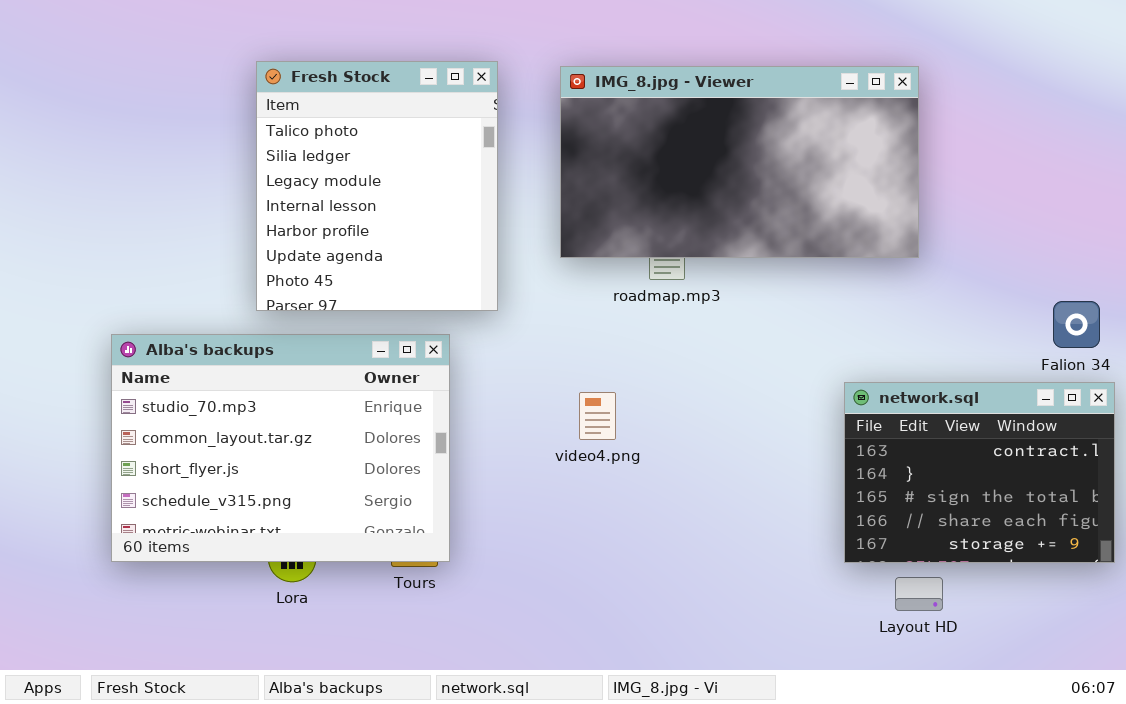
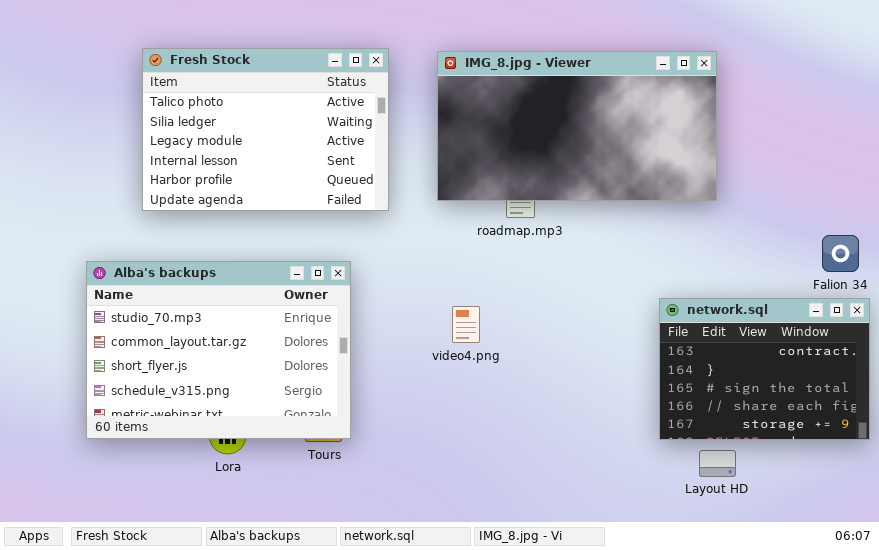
Fresh Stock: [256,61,498,311] -> [142,48,389,211], resized

